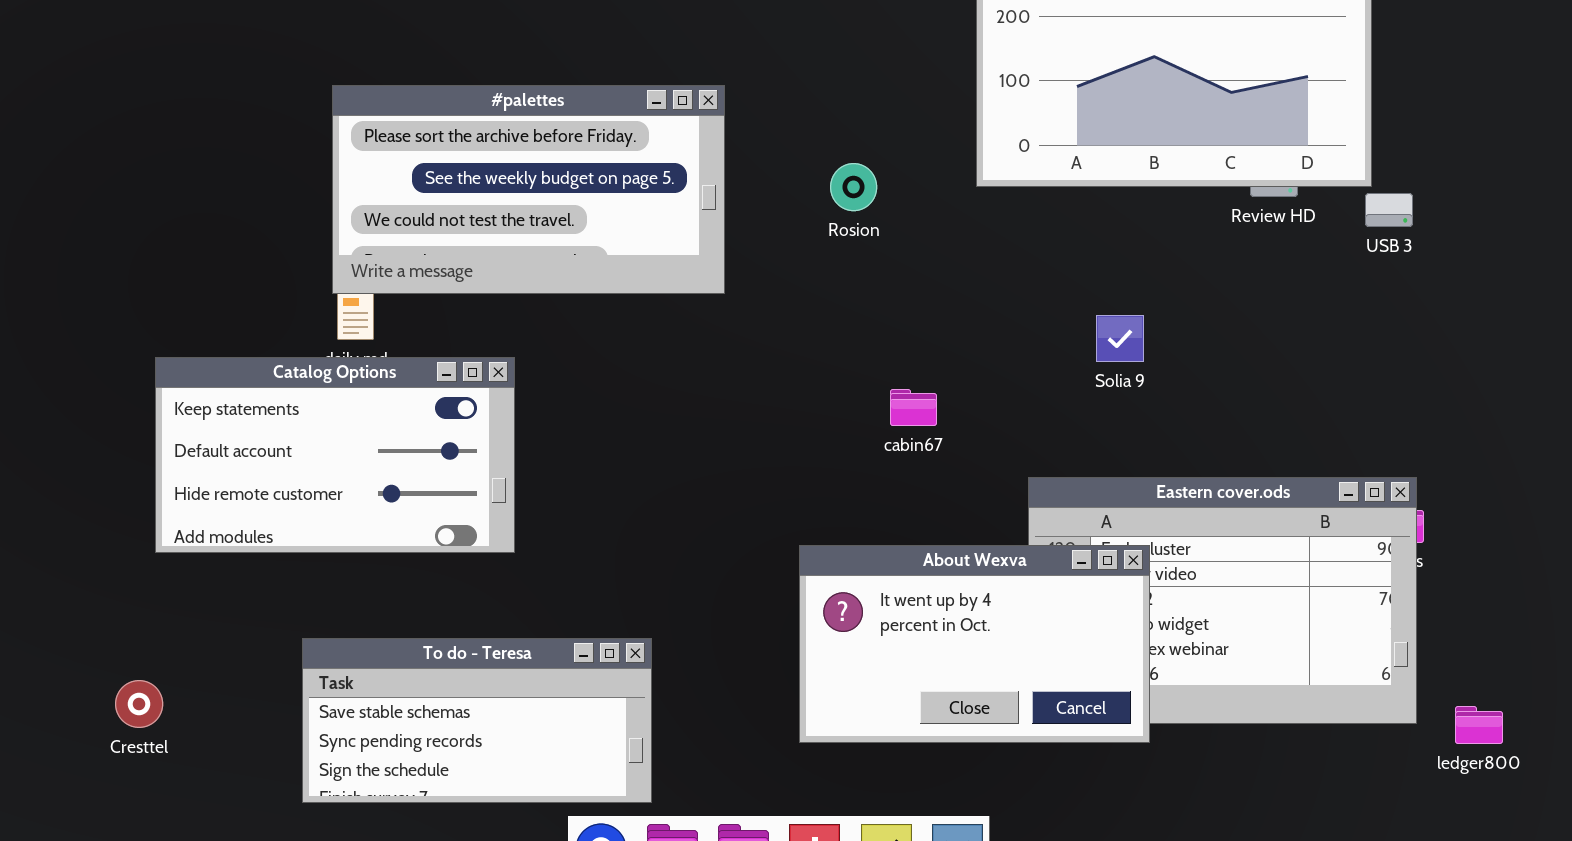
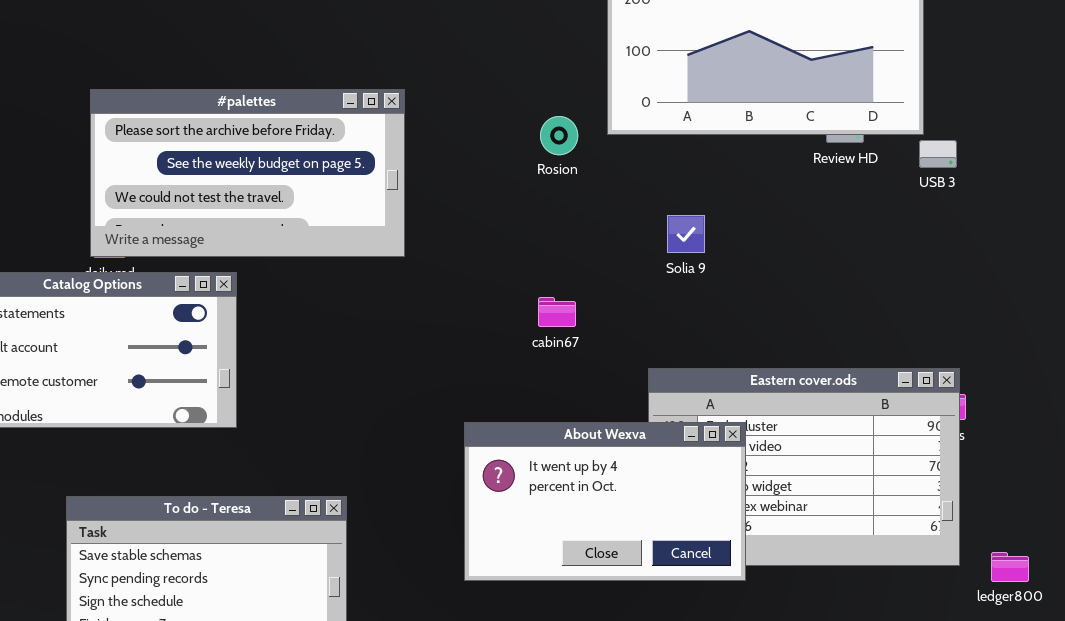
#palettes: [332,85,725,294] -> [90,89,405,257], moved
Rosion: [830,163,877,211] -> [540,116,578,155], moved
Solia 9: [1096,315,1144,362] -> [667,215,705,253], moved

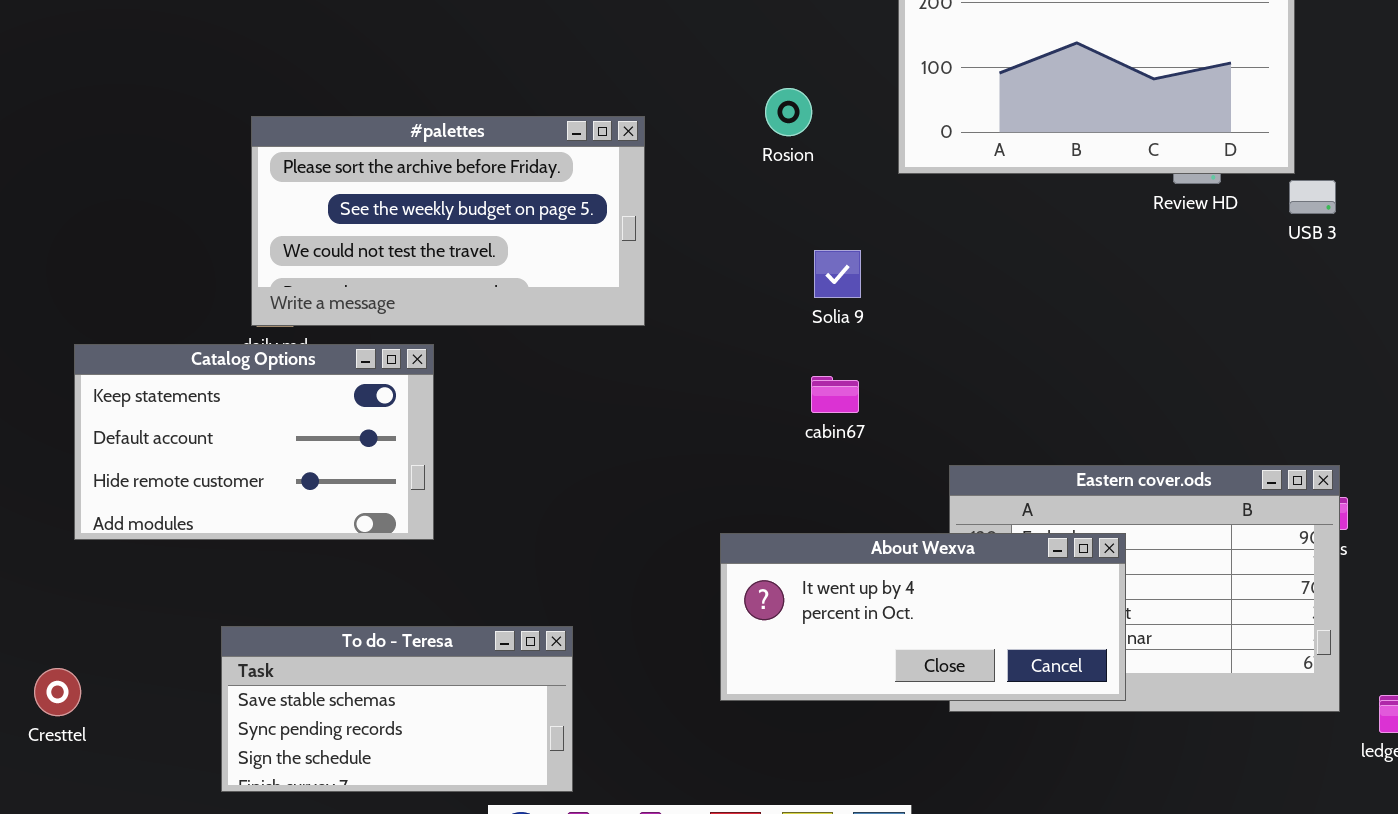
Rosion: [540,116,578,155] -> [765,88,812,136], moved
Solia 9: [667,215,705,253] -> [814,250,861,298], moved
About Wexva: [464,422,746,581] -> [720,533,1126,701], resized

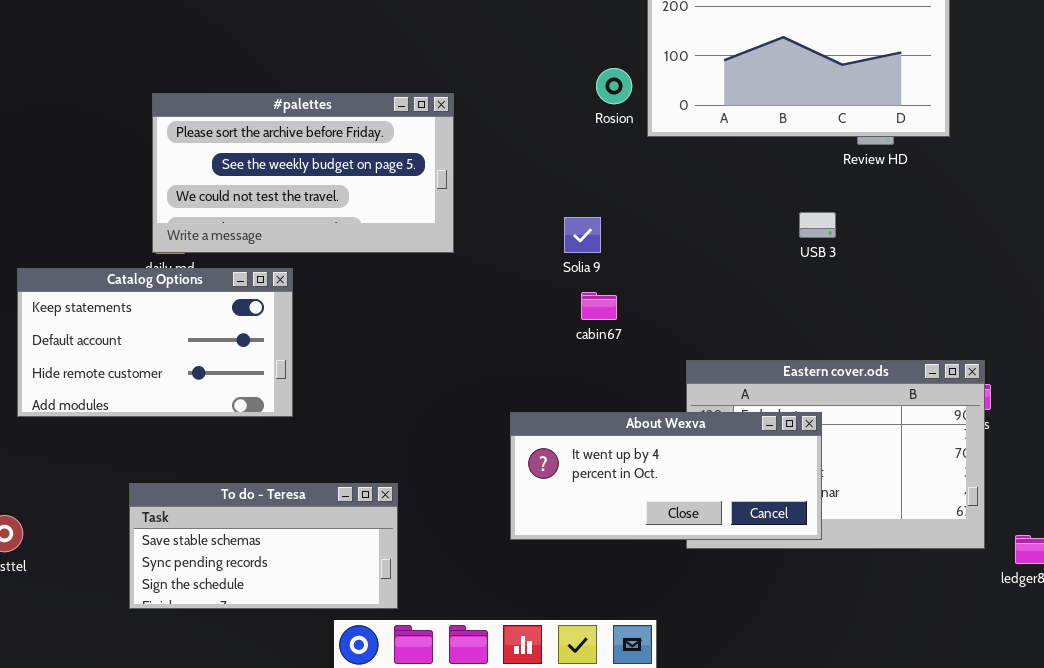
Rosion: [765,88,812,136] -> [596,68,632,104], moved
USB 3: [1289,180,1336,214] -> [799,212,836,238], moved
Solia 9: [814,250,861,298] -> [564,217,601,253], moved

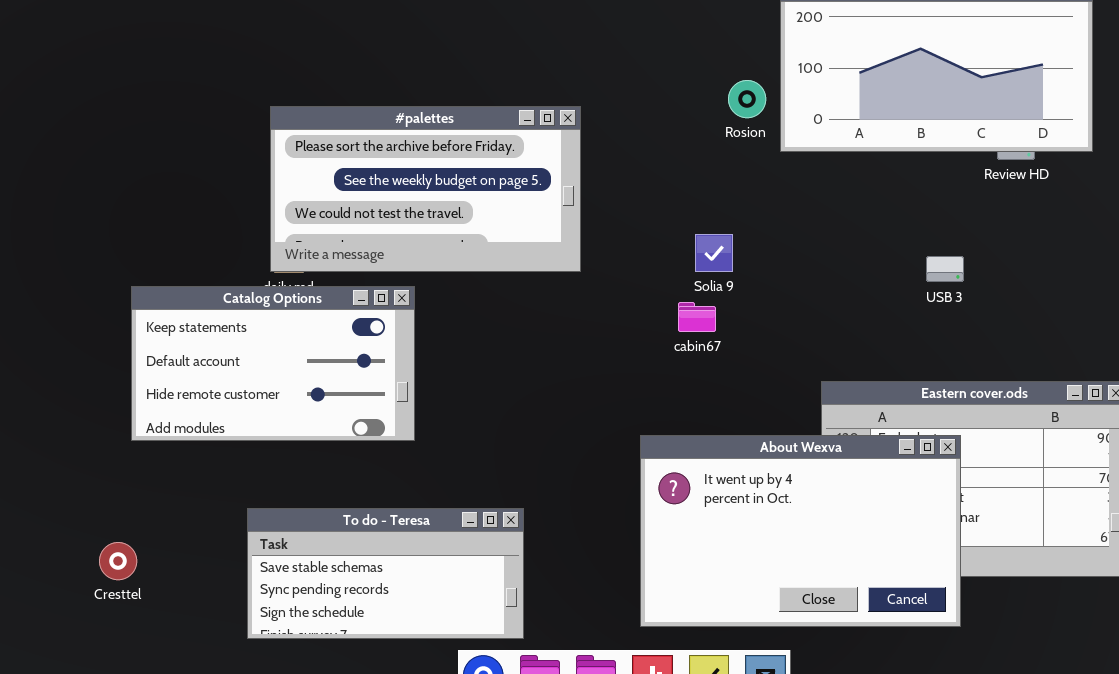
USB 3: [799,212,836,238] -> [926,256,964,282], moved
cabin67: [581,292,617,320] -> [678,302,716,332], moved
About Wexva: [510,412,822,540] -> [640,435,961,627], resized

